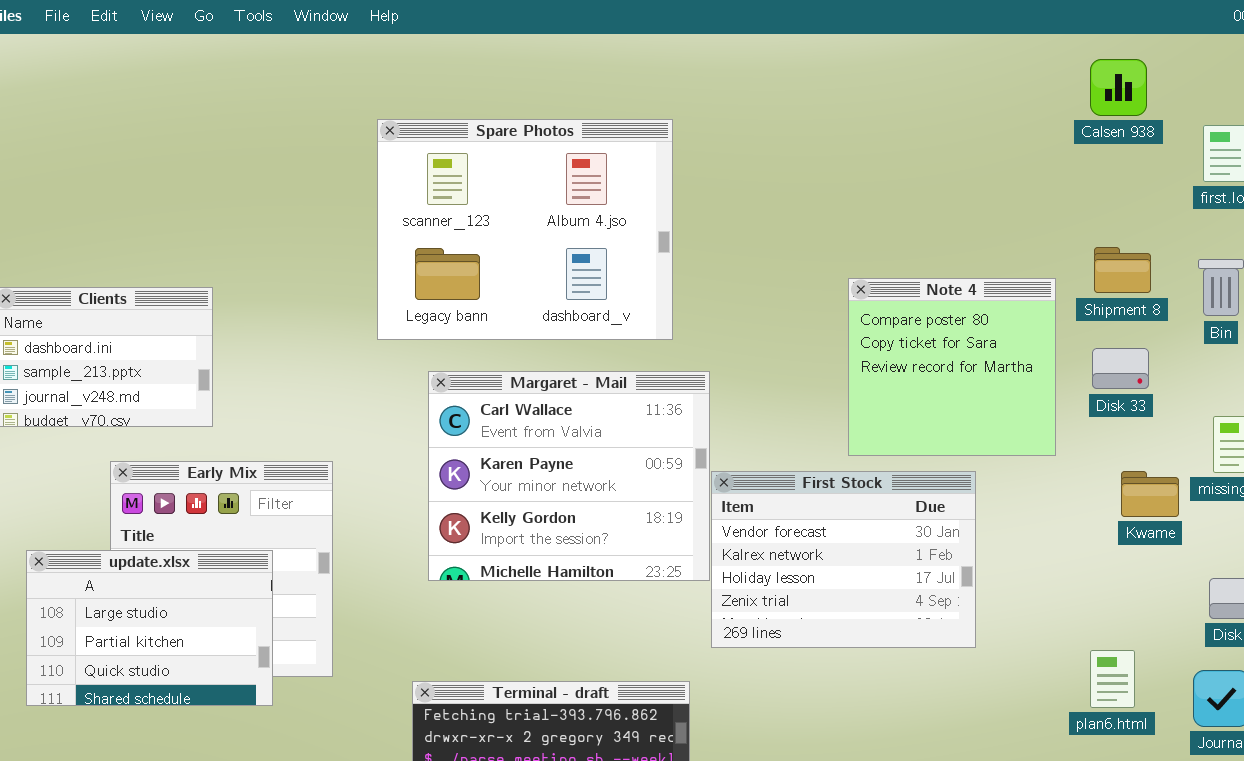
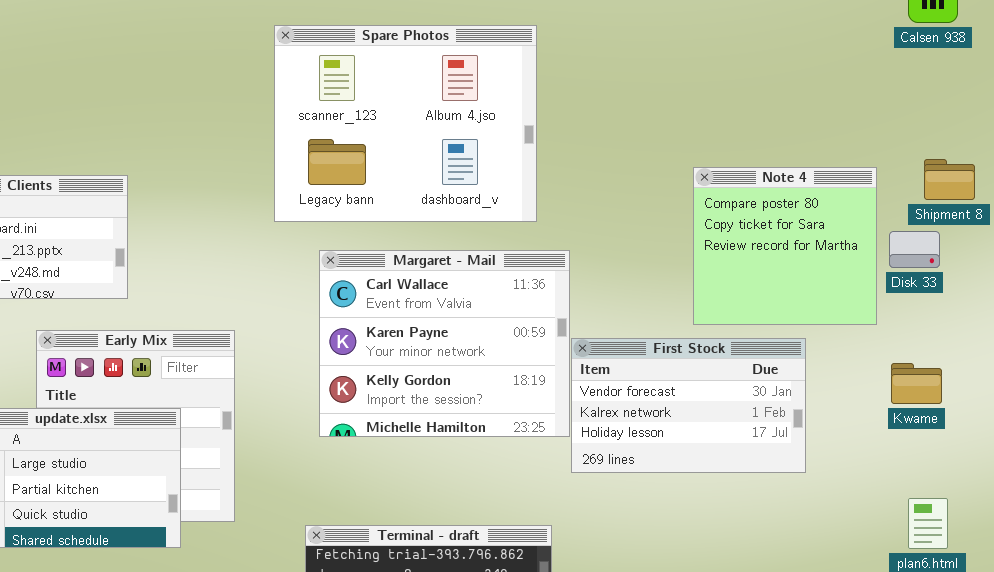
Shipment 8: [1094,247,1151,293] -> [924,159,975,200], moved
Disk 33: [1092,348,1149,389] -> [889,231,940,268], moved
First Stock: [711,471,976,648] -> [571,338,806,473], resized
Kwame: [1121,471,1179,517] -> [891,363,942,404], moved

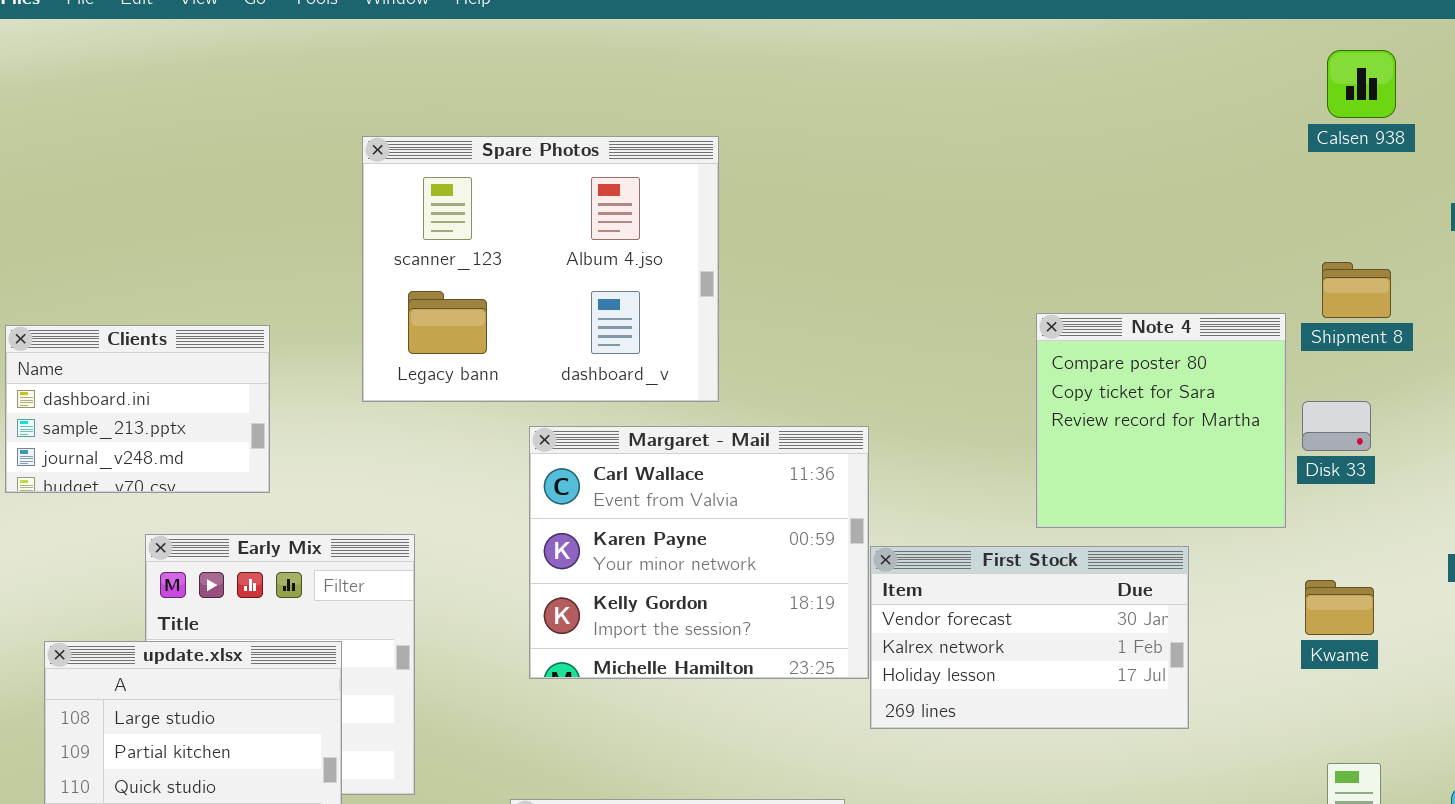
Spare Photos: [274,25,537,222] -> [362,136,719,402], moved
Shipment 8: [924,159,975,200] -> [1322,262,1391,318], moved

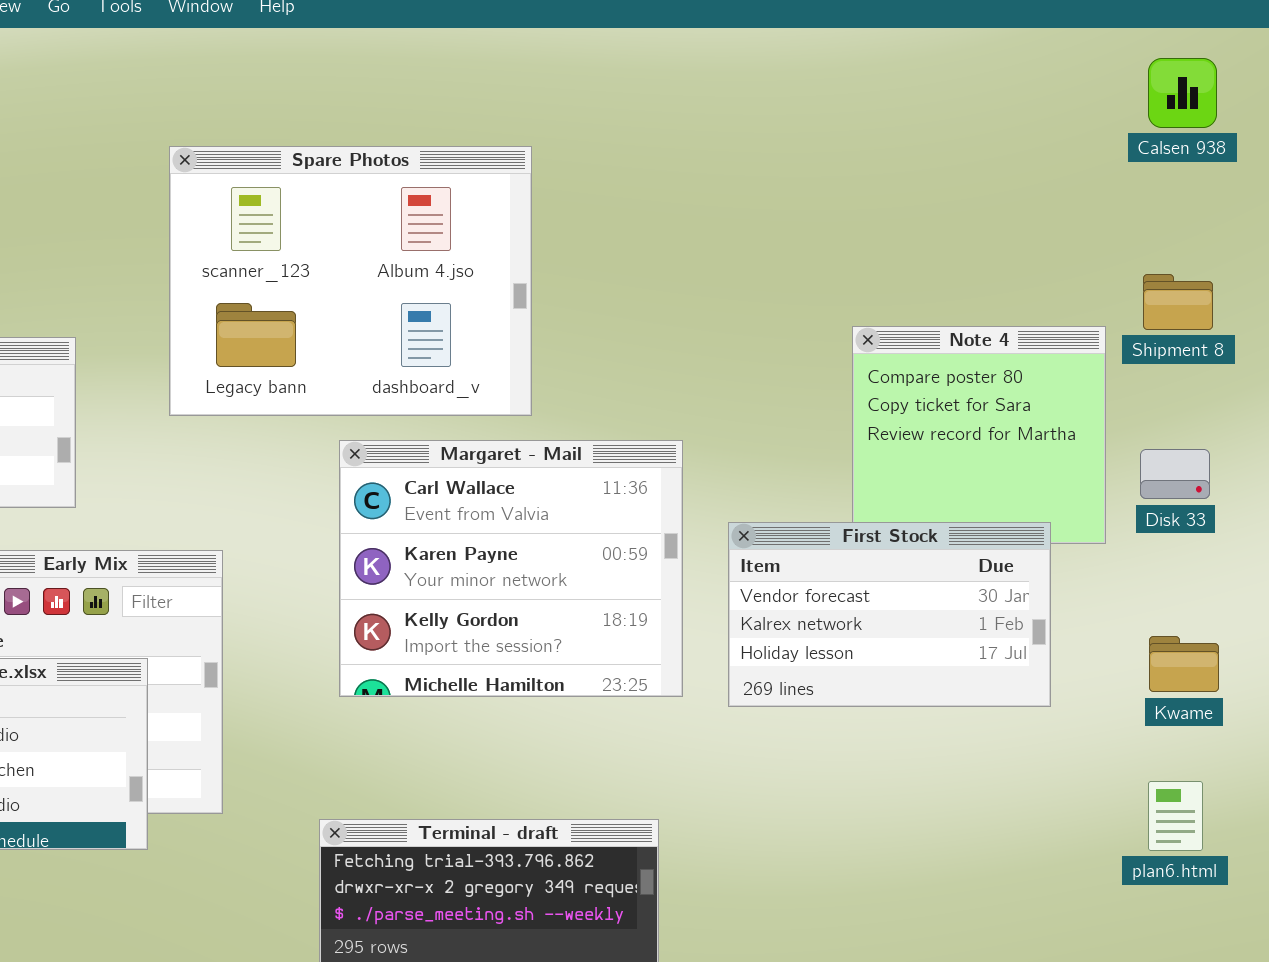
Disk 33: [1302,401,1371,451] -> [1140,449,1210,499], moved
First Stock: [870,546,1189,729] -> [728,522,1051,707], moved
Kwame: [1305,580,1374,635] -> [1149,636,1219,692], moved

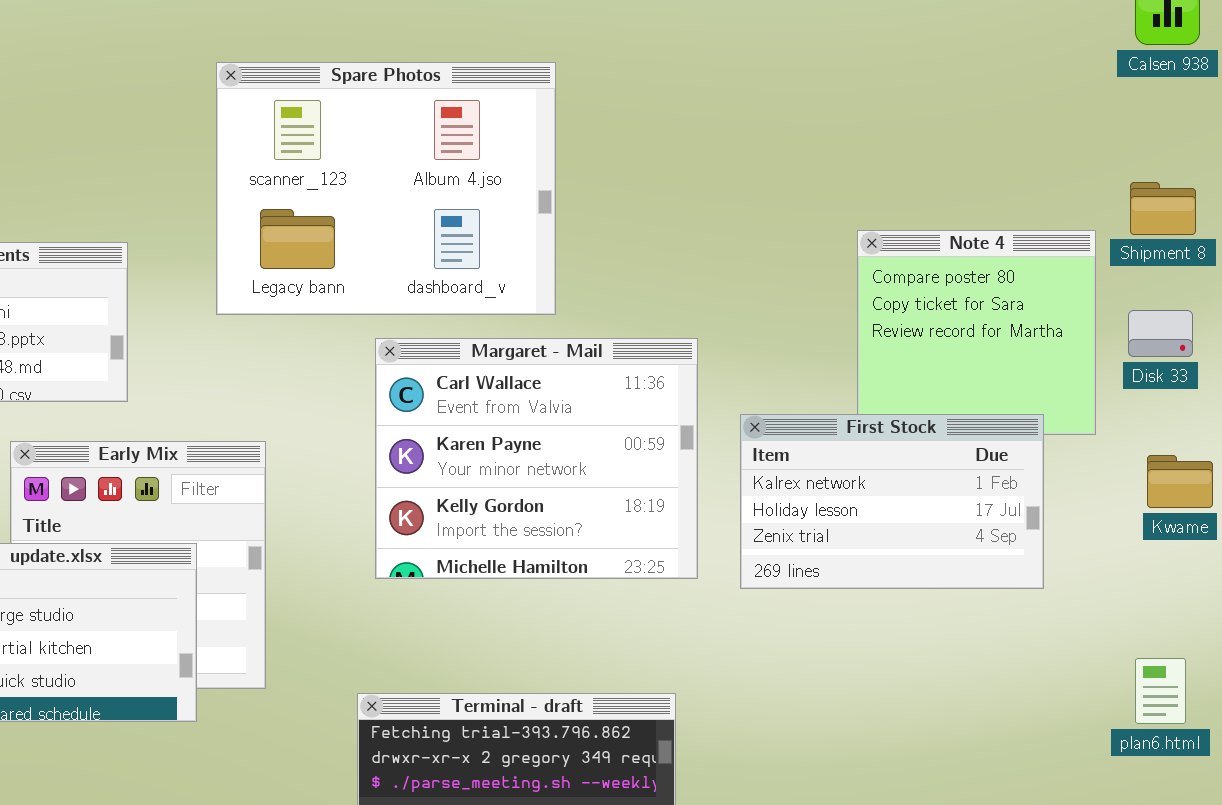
Disk 33: [1140,449,1210,499] -> [1128,310,1193,357], moved
First Stock: [728,522,1051,707] -> [740,414,1044,589], scrolled down 1 row
Kwame: [1149,636,1219,692] -> [1147,455,1213,508], moved

